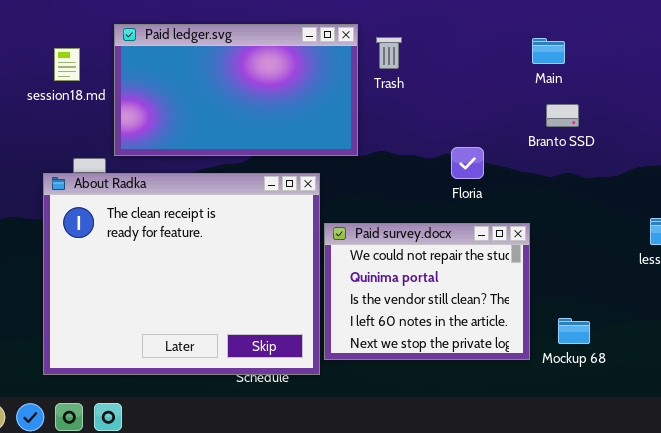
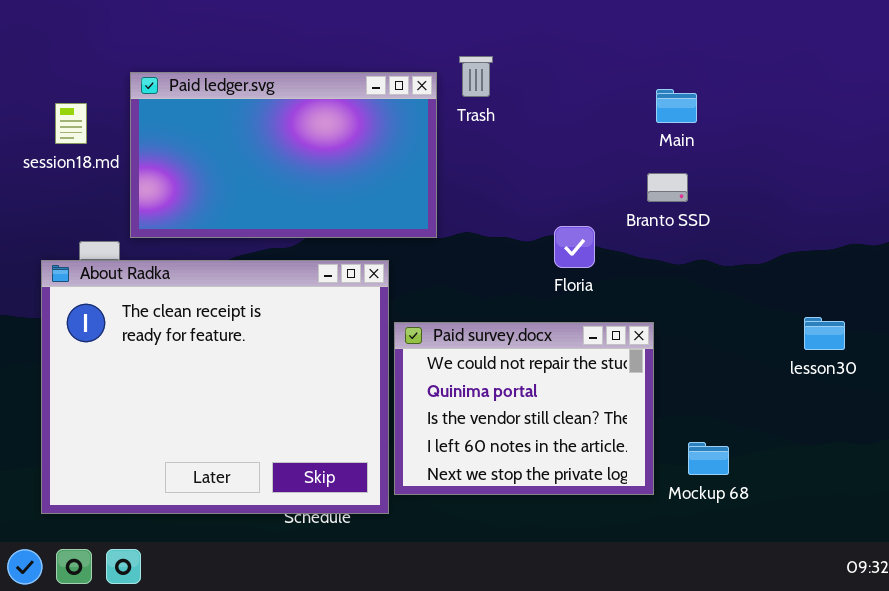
Trash: [376,37,402,69] -> [459,56,493,97], moved
Branto SSD: [546,104,579,127] -> [647,173,688,202], moved

